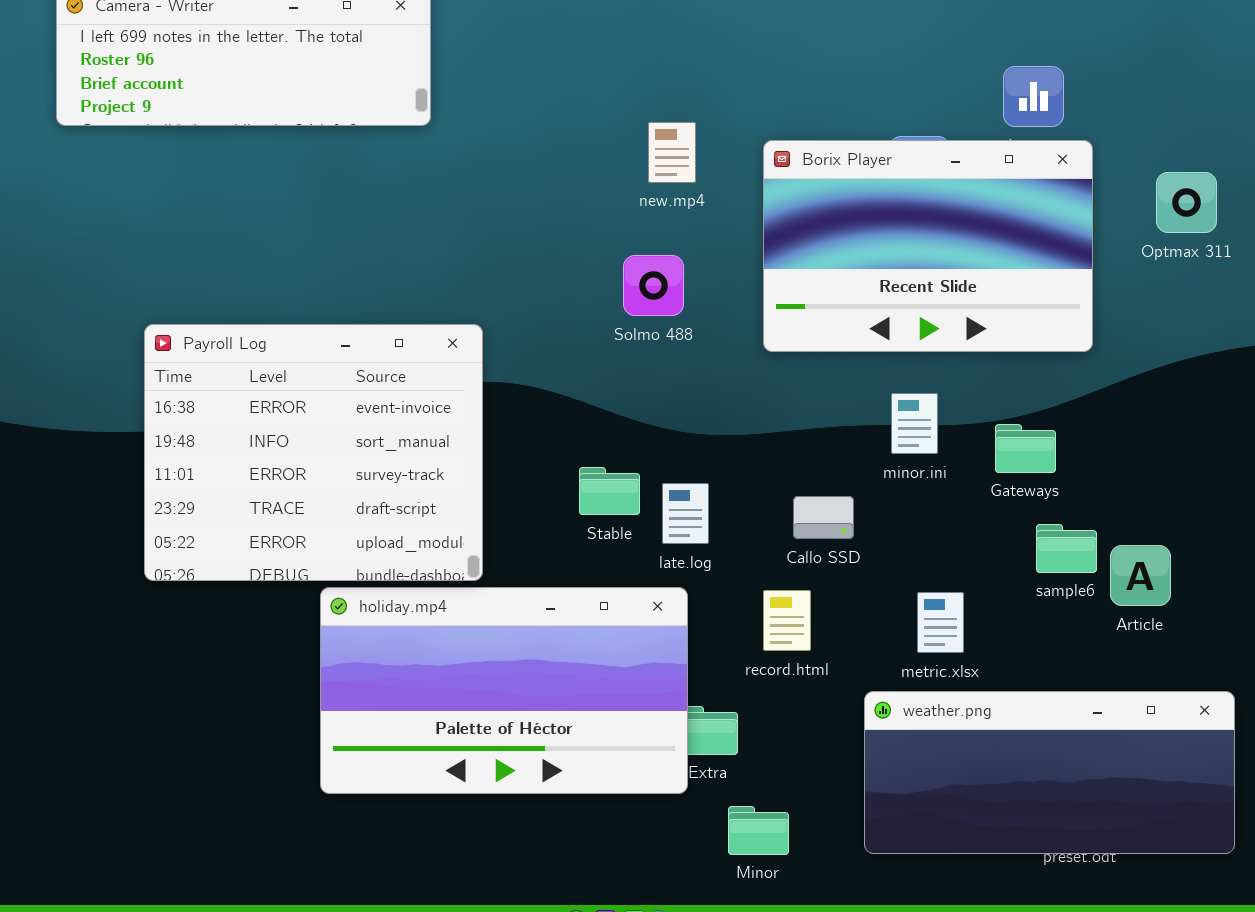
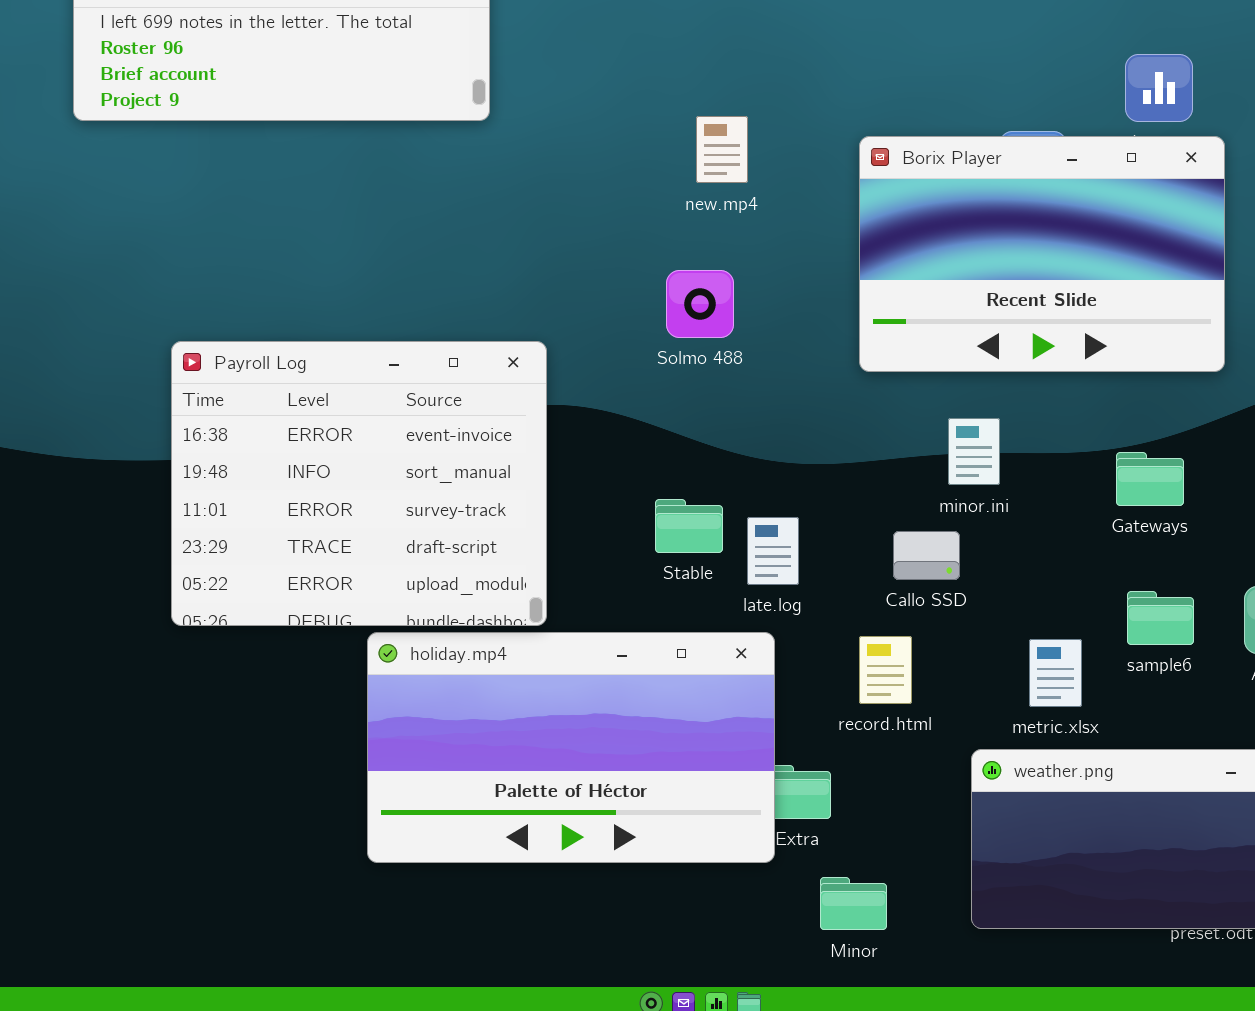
new.mp4: [648,122,696,183] -> [696,116,748,183], moved
Solmo 488: [623,255,684,316] -> [666,270,734,338], moved
minor.ini: [891,393,938,454] -> [948,418,1000,485], moved
sample6: [1036,524,1097,573] -> [1127,591,1194,645], moved

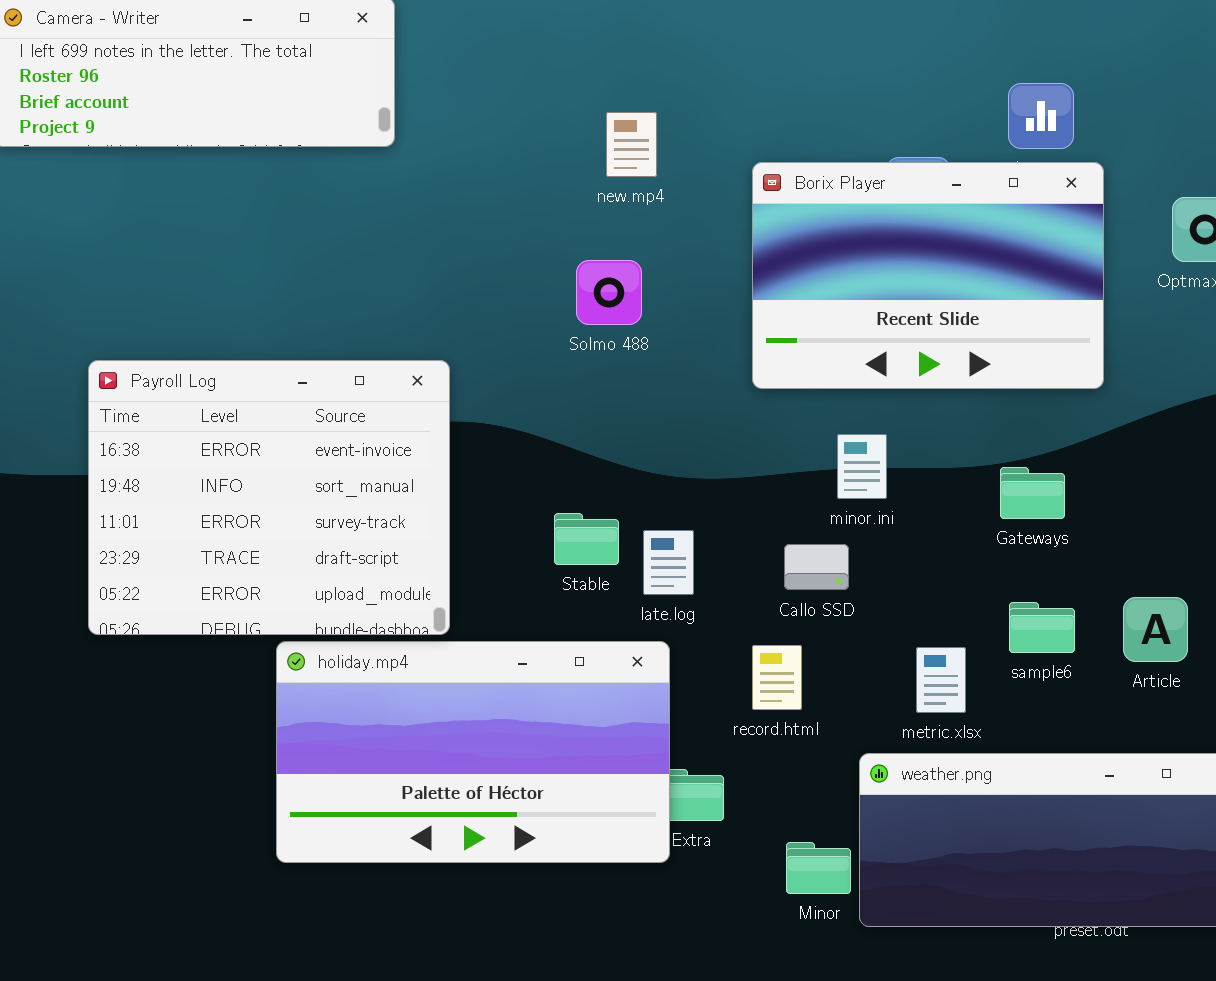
new.mp4: [696,116,748,183] -> [606,112,657,177], moved
Solmo 488: [666,270,734,338] -> [576,260,642,325], moved
Minor: [820,877,887,930] -> [786,842,851,894], moved

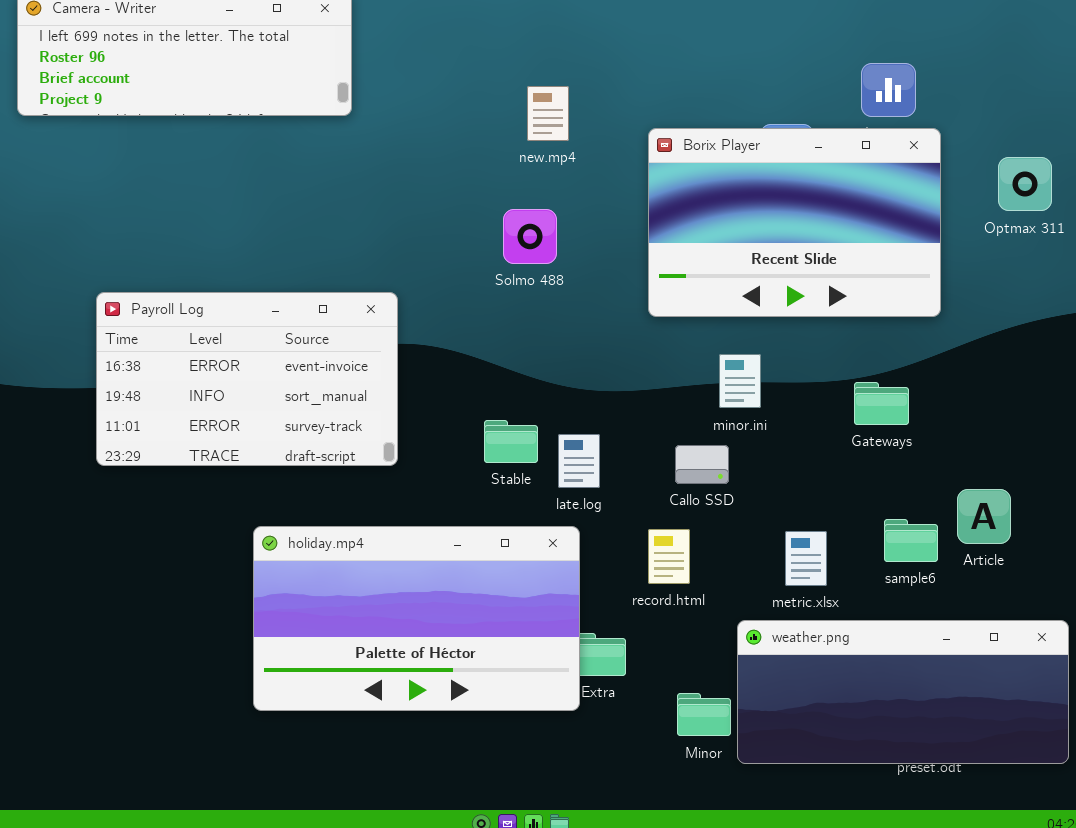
Payroll Log: [88,360,450,635] -> [96,292,398,466], resized
sample6: [1009,602,1075,653] -> [884,519,938,562], moved

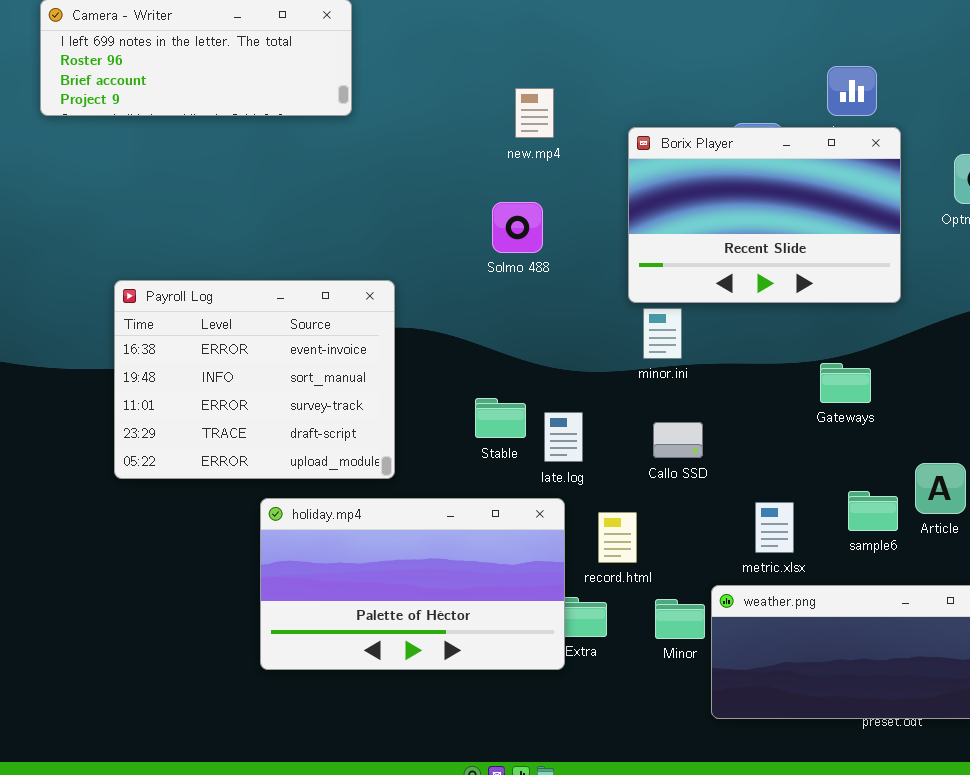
Payroll Log: [96,292,398,466] -> [114,280,395,479], resized
minor.ini: [719,354,761,408] -> [643,308,682,359], moved
record.html: [648,529,690,584] -> [598,512,637,563], moved
Minor: [677,693,731,736] -> [655,599,705,639], moved

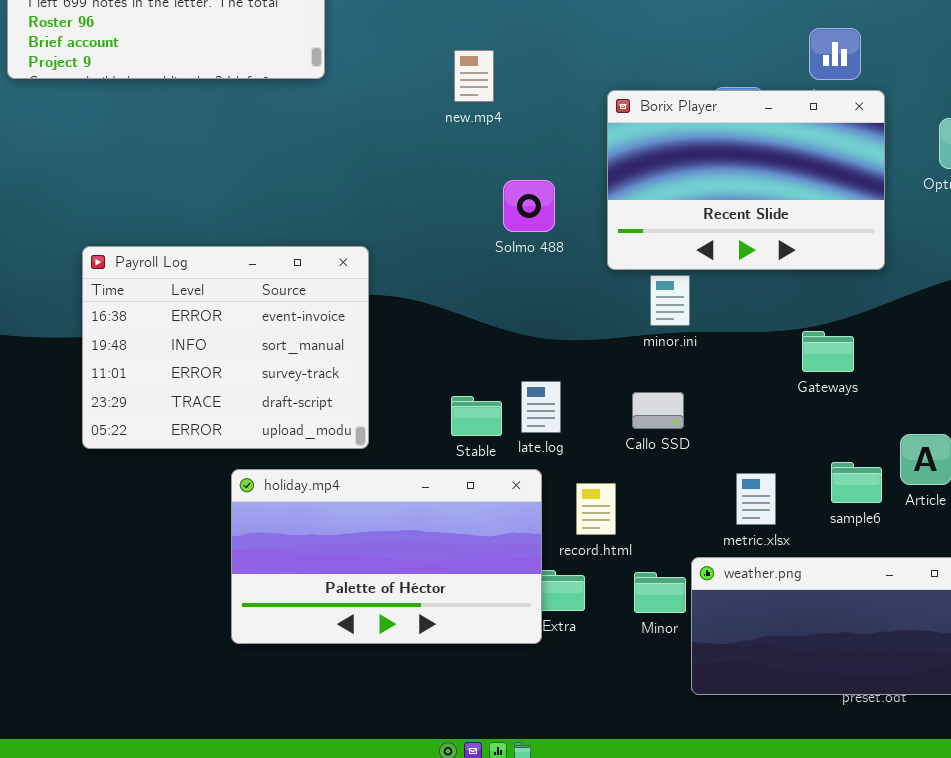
new.mp4: [515,88,554,138] -> [454,50,494,102], moved
Solmo 488: [492,202,543,253] -> [503,180,555,232], moved
minor.ini: [643,308,682,359] -> [650,275,690,326], moved
Stable: [475,398,526,438] -> [451,396,502,436], moved

